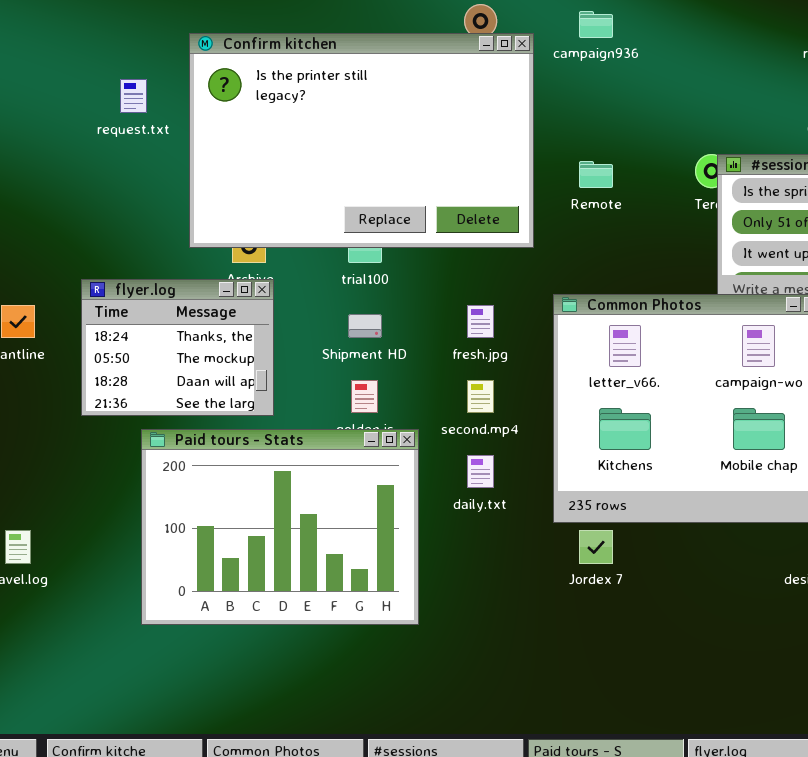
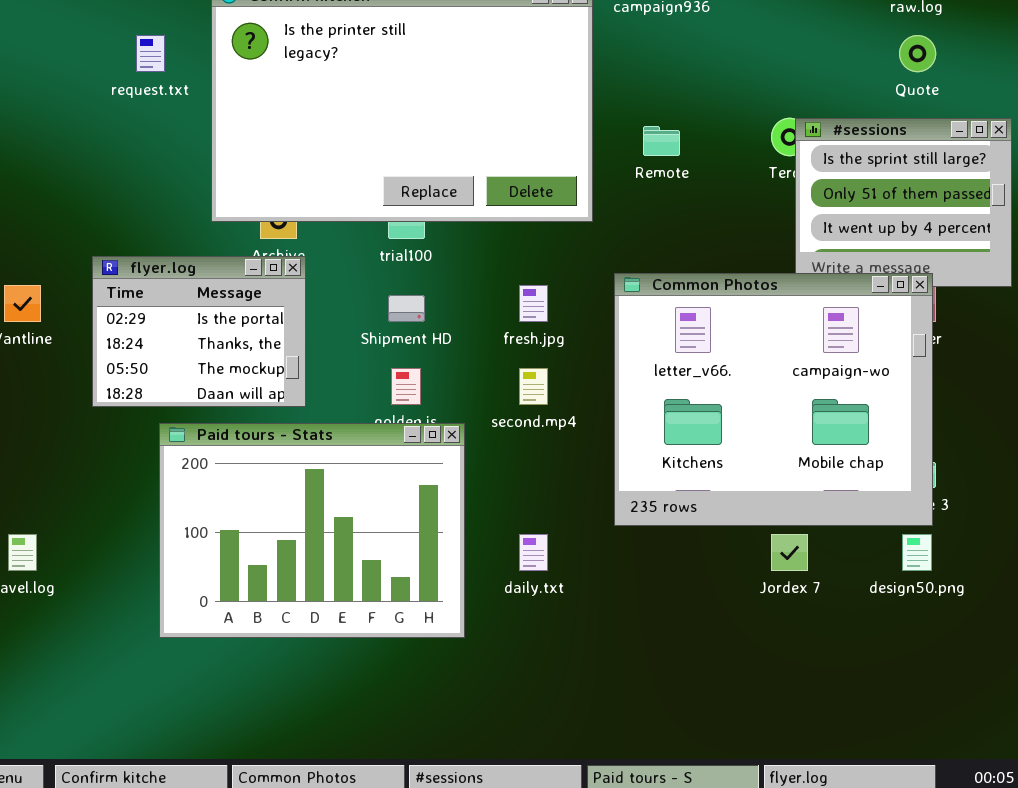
flyer.log: [81,279,274,416] -> [92,256,306,407], scrolled up 1 row
daily.txt: [467,455,494,488] -> [519,534,548,571], moved
Jordex 7: [579,530,613,564] -> [771,534,808,571], moved

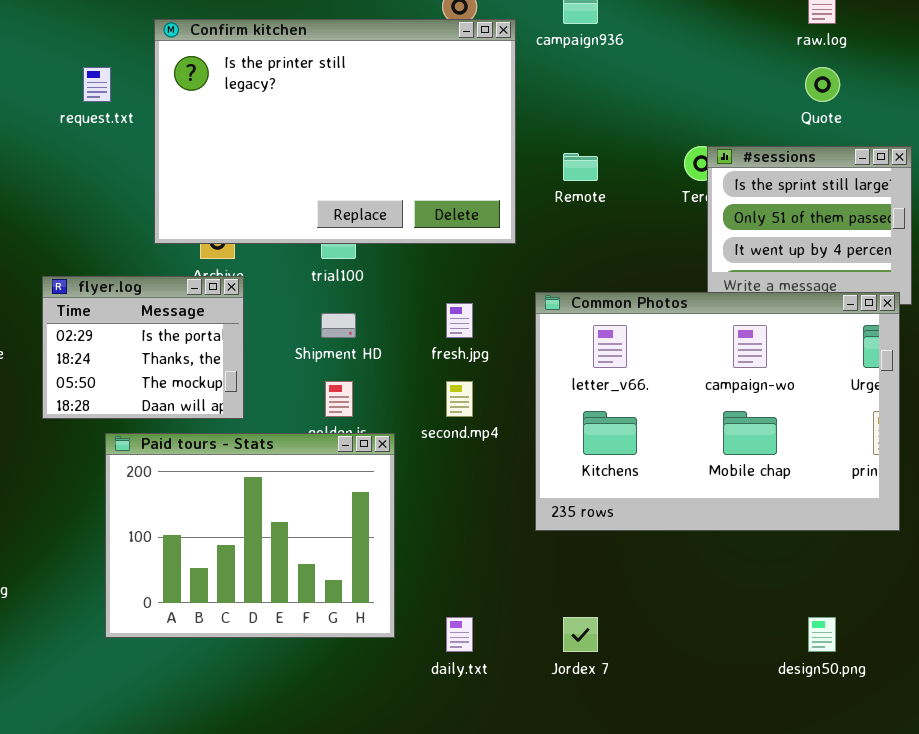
Common Photos: [614,273,933,526] -> [535,292,900,531], resized
daily.txt: [519,534,548,571] -> [446,617,473,652], moved
Jordex 7: [771,534,808,571] -> [563,617,598,652], moved
design50.png: [902,534,932,571] -> [808,617,836,652], moved

